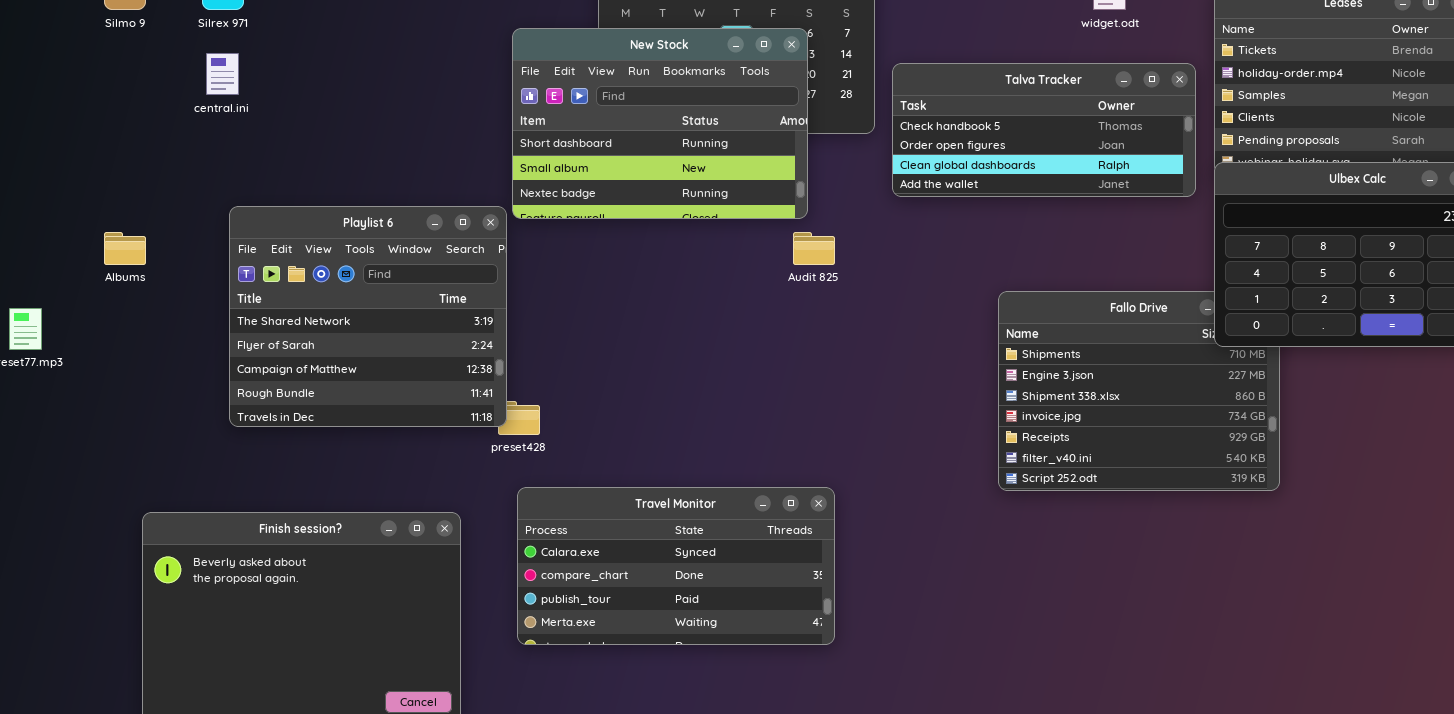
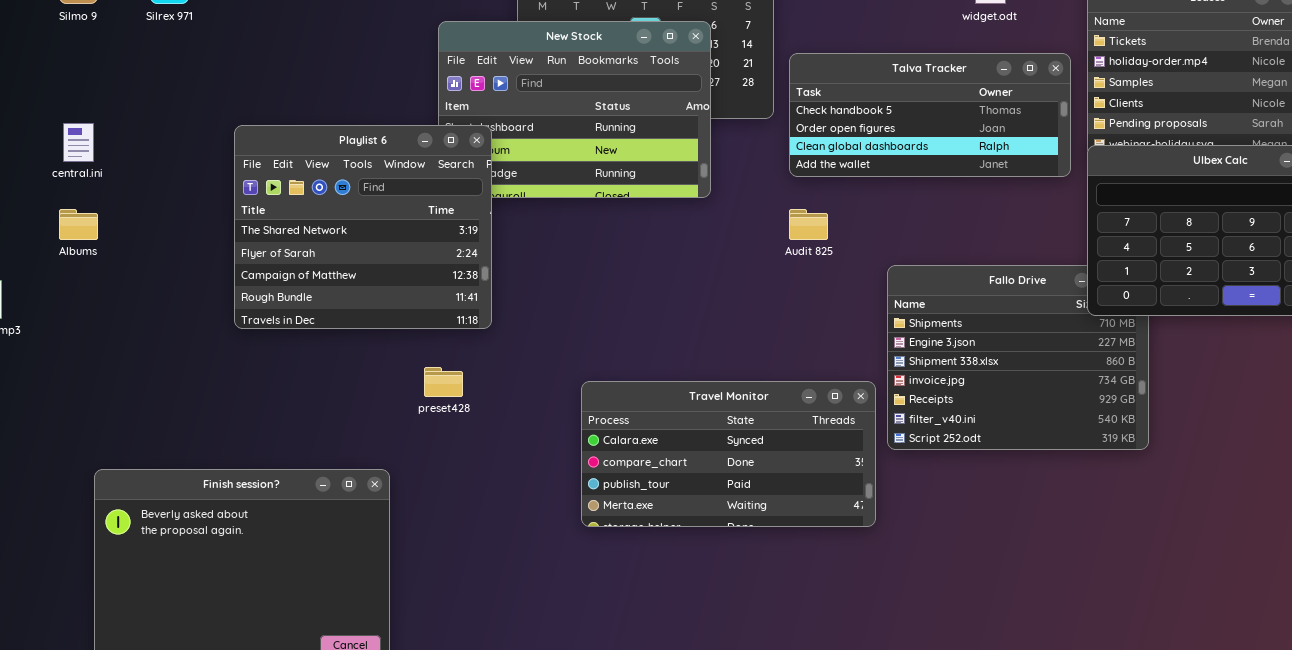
central.ini: [206,53,239,95] -> [63,123,94,162], moved
Playlist 6: [229,206,507,427] -> [234,125,492,329], moved
Audit 825: [793,232,835,265] -> [789,209,828,240], moved
Travel Monitor: [517,487,835,645] -> [581,381,876,527], moved

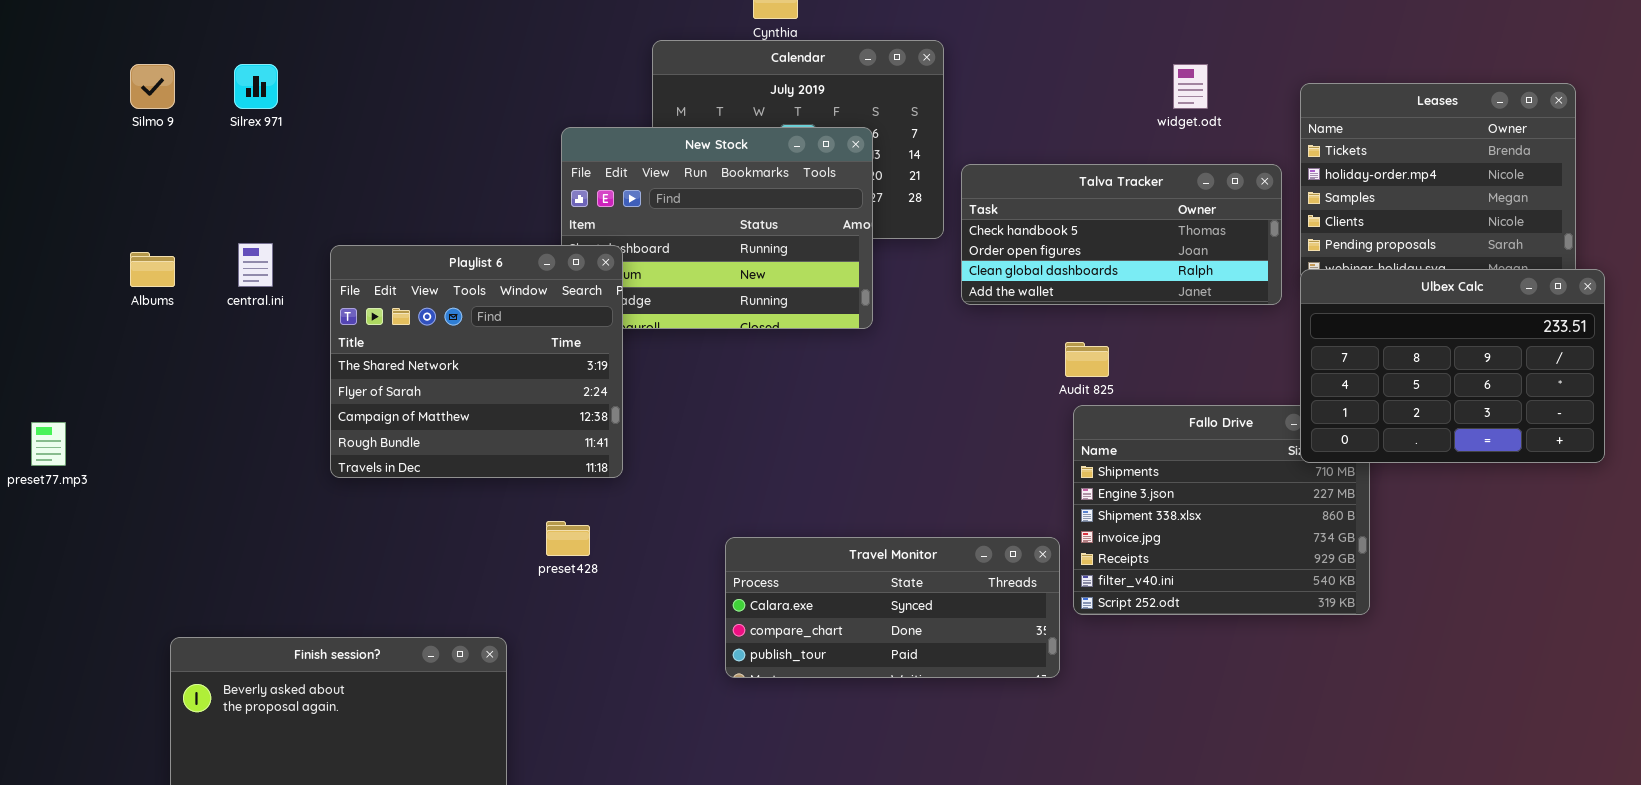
central.ini: [63,123,94,162] -> [238,243,273,287], moved
Albums: [59,209,98,240] -> [130,252,175,287], moved
Audit 825: [789,209,828,240] -> [1065,342,1109,377], moved
Travel Monitor: [581,381,876,527] -> [725,537,1060,678], resized

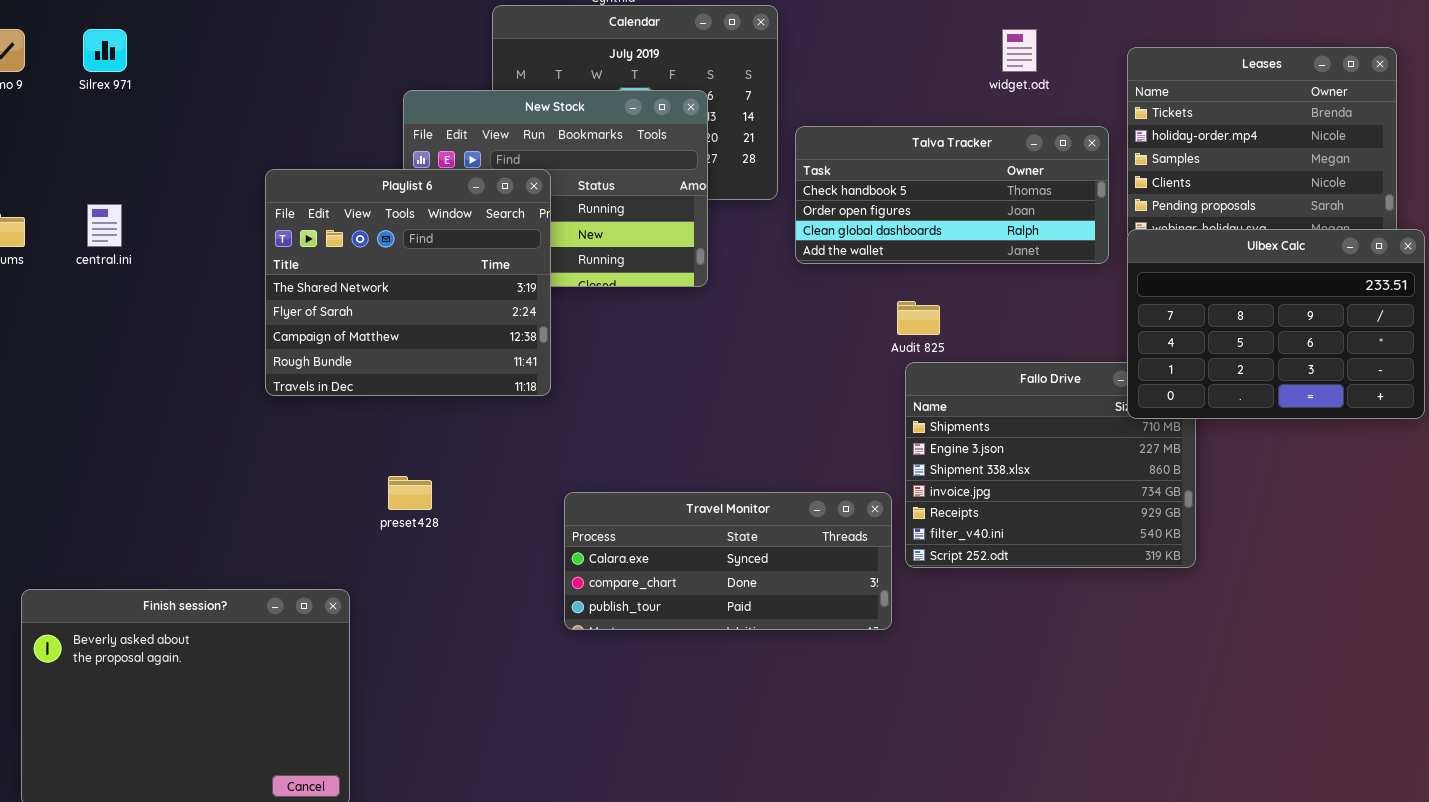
Playlist 6: [330,245,623,478] -> [265,169,551,396], moved

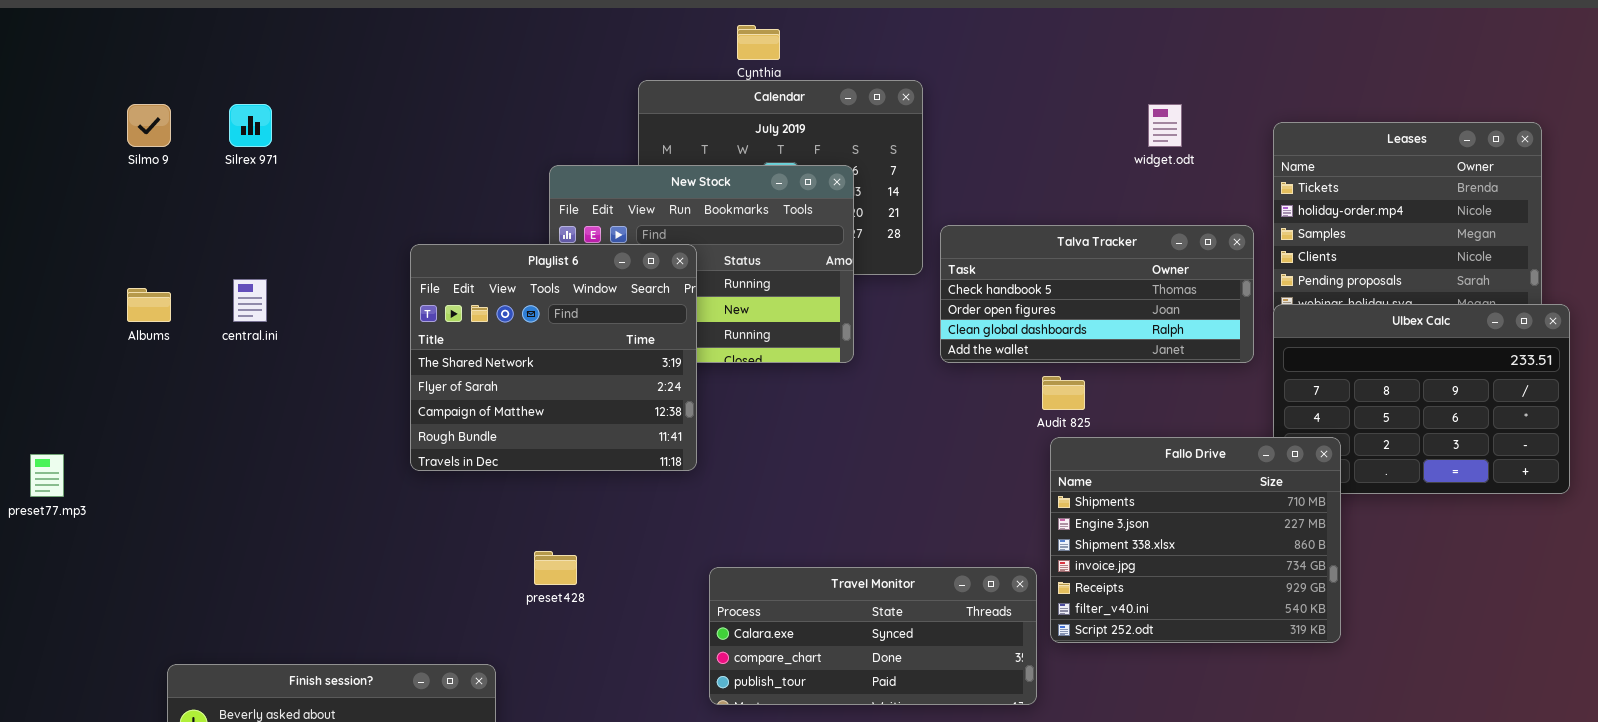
Talva Tracker: [795,126,1109,264] -> [940,225,1254,363], moved
Fallo Drive: [905,362,1196,568] -> [1050,437,1341,643], raised

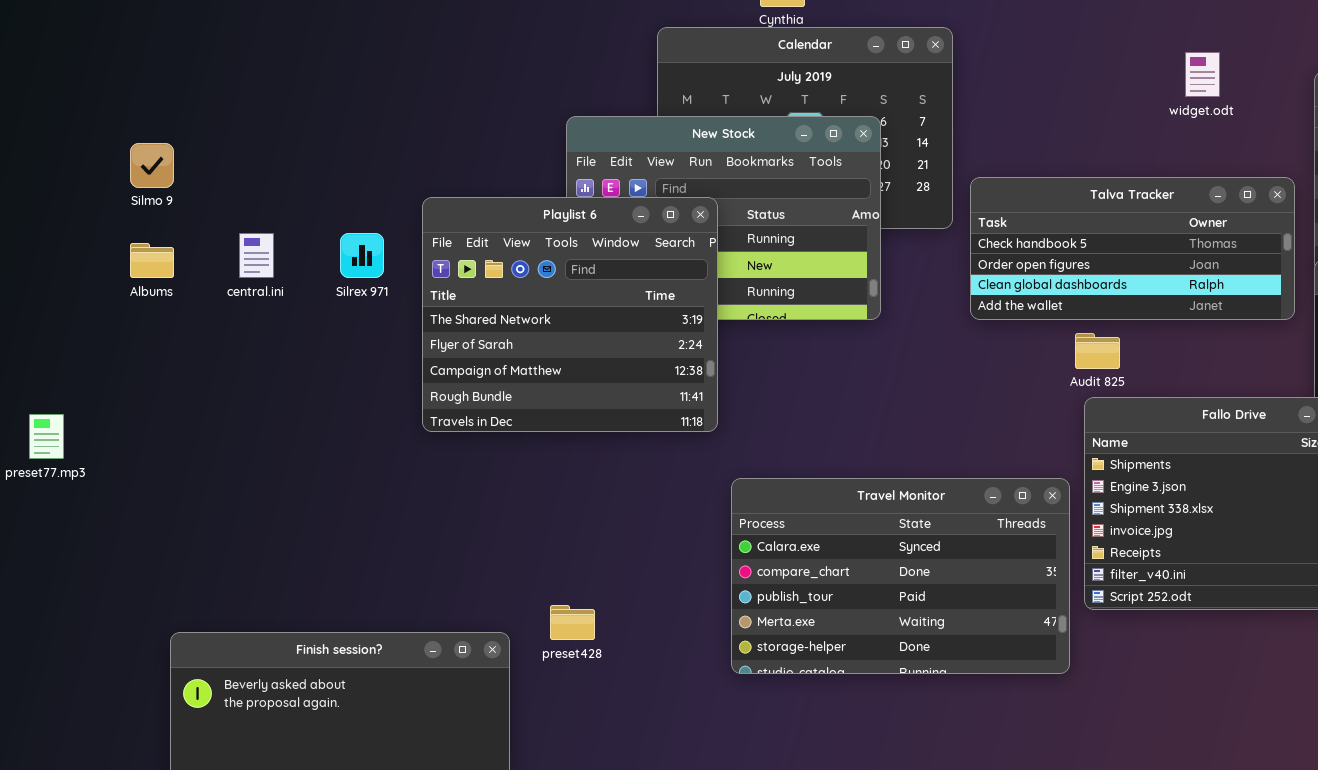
Silmo 9: [127,104,171,147] -> [130,143,174,188], moved
Silrex 971: [229,104,272,147] -> [340,233,384,278], moved
preset428: [534,551,577,585] -> [550,605,595,640], moved
Travel Monitor: [709,567,1037,705] -> [731,478,1070,674], resized

